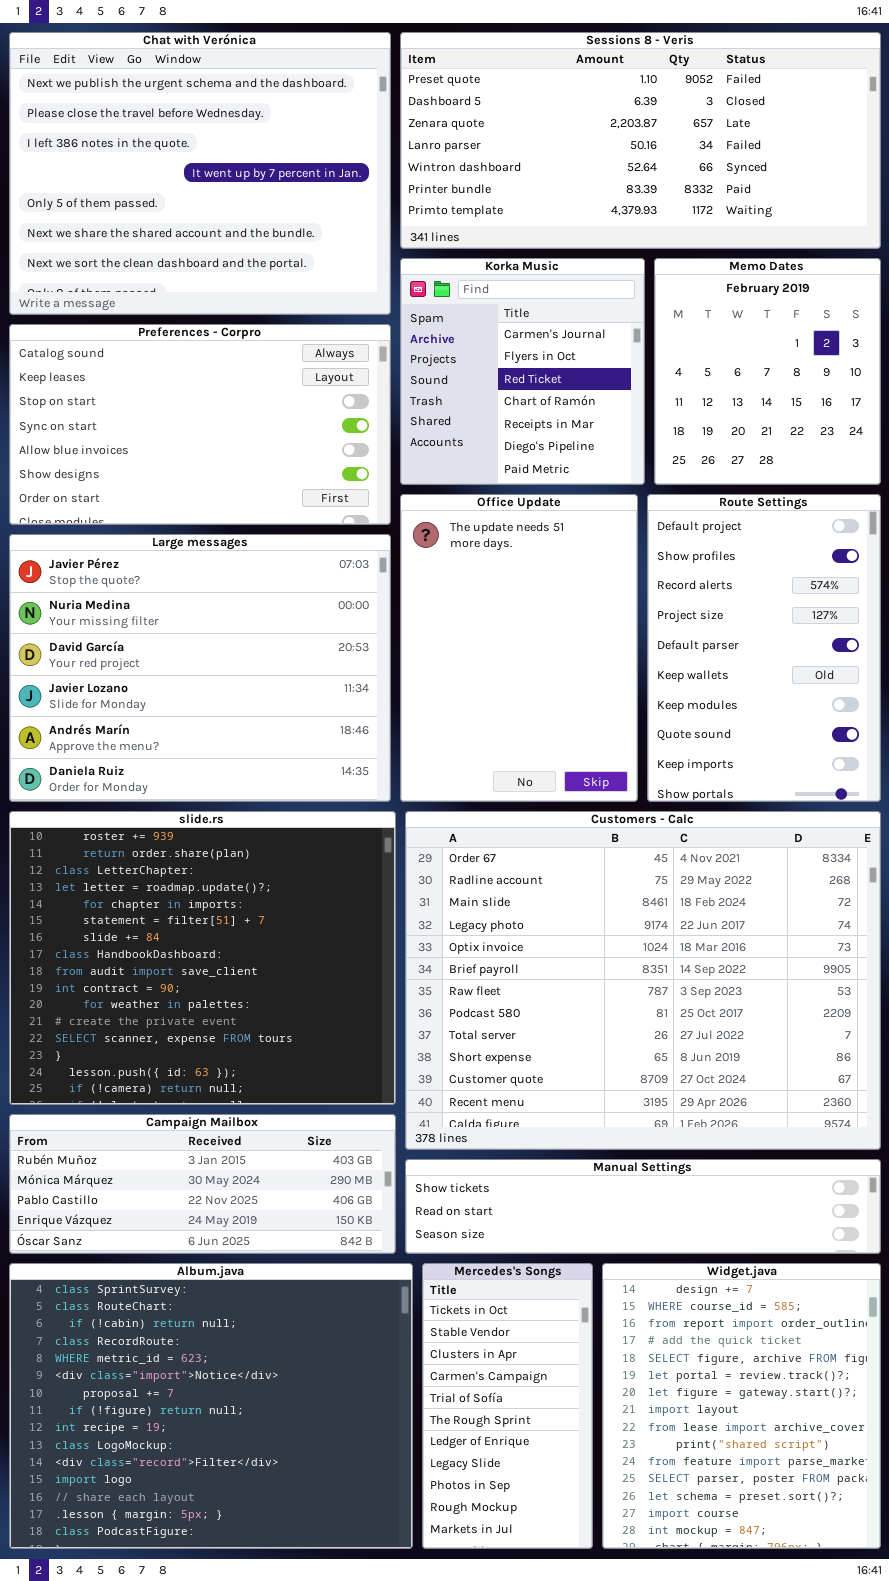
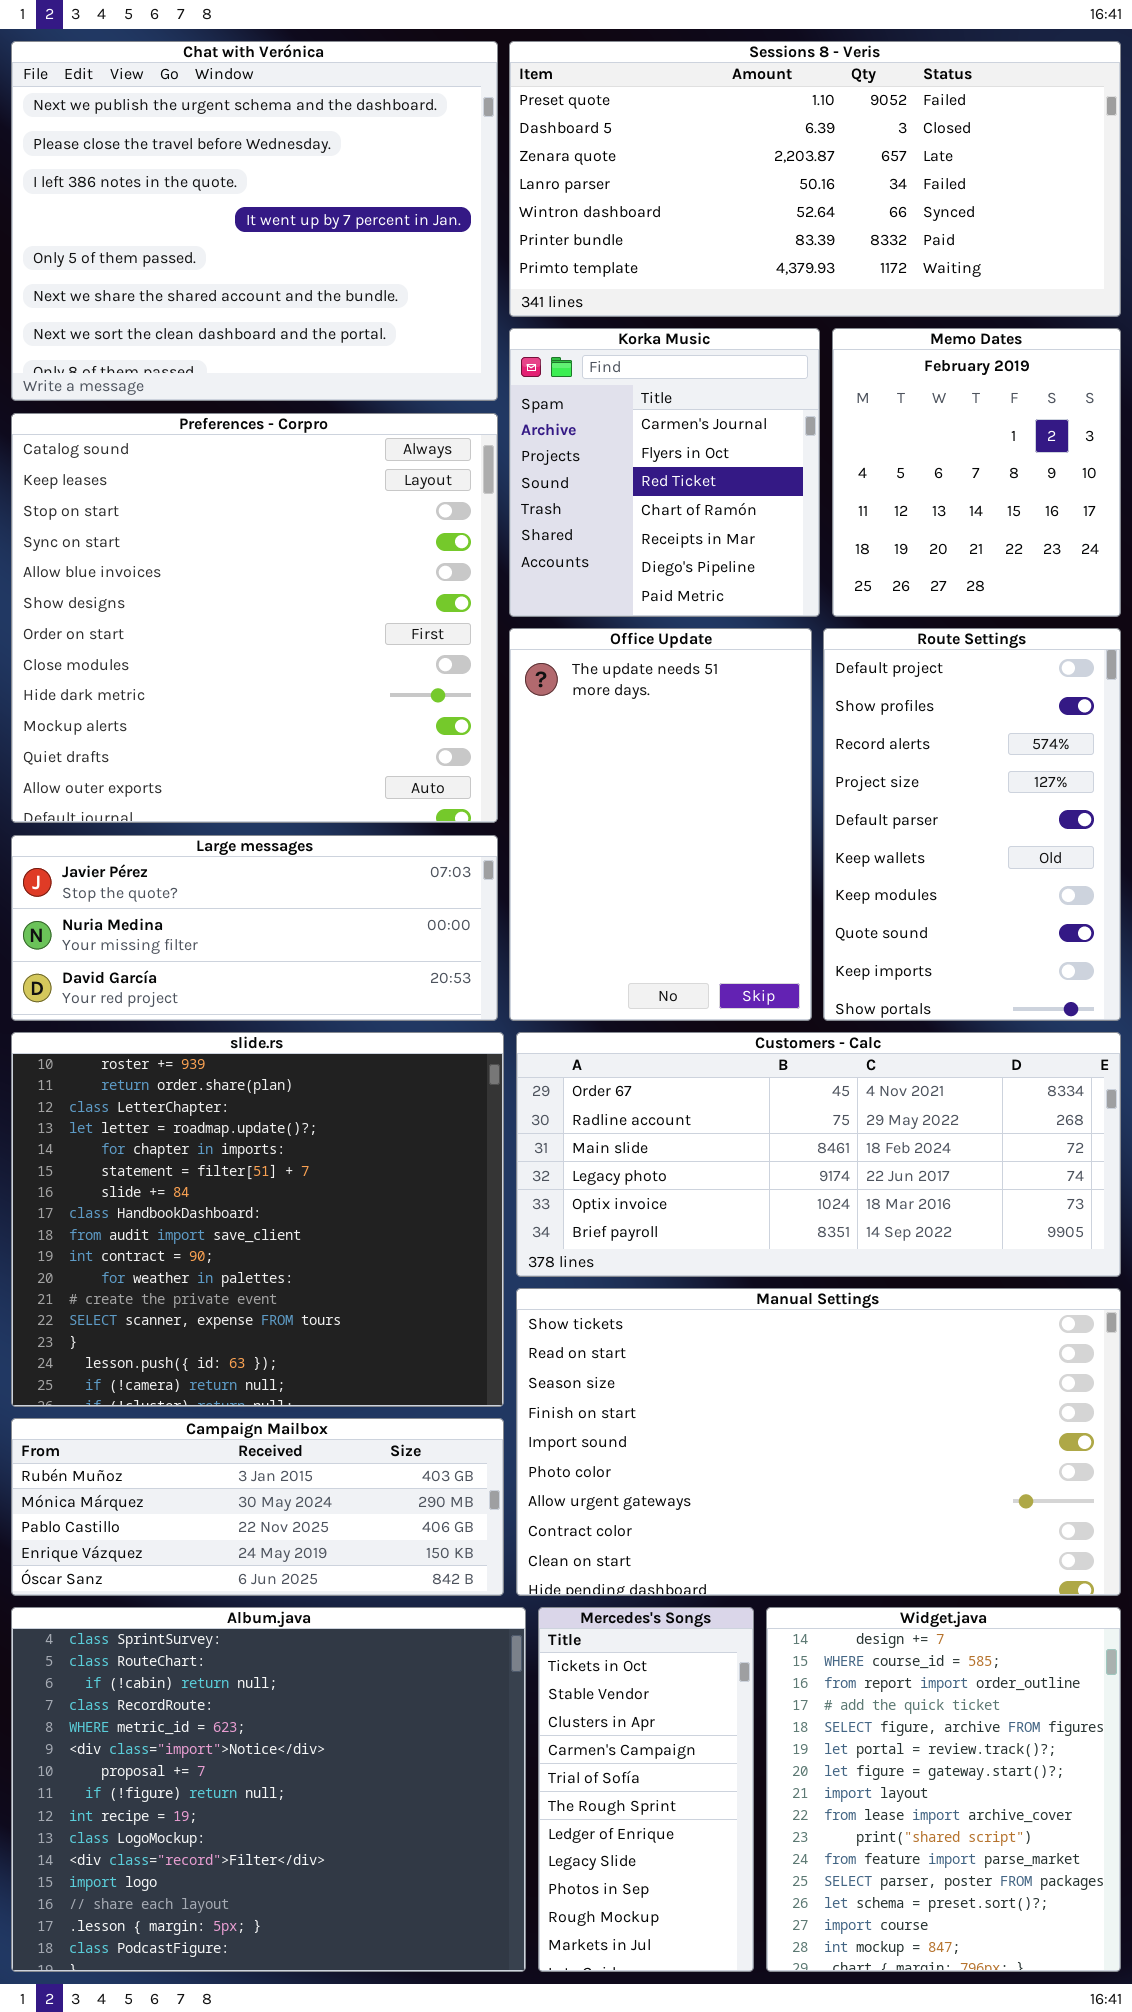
Preferences - Corpro: [9,324,391,525] -> [11,413,498,823], resized
Large messages: [9,534,391,802] -> [11,835,498,1021], resized
Customers - Calc: [405,811,881,1150] -> [516,1032,1121,1277], resized
Manual Settings: [405,1159,881,1254] -> [516,1288,1121,1596], resized

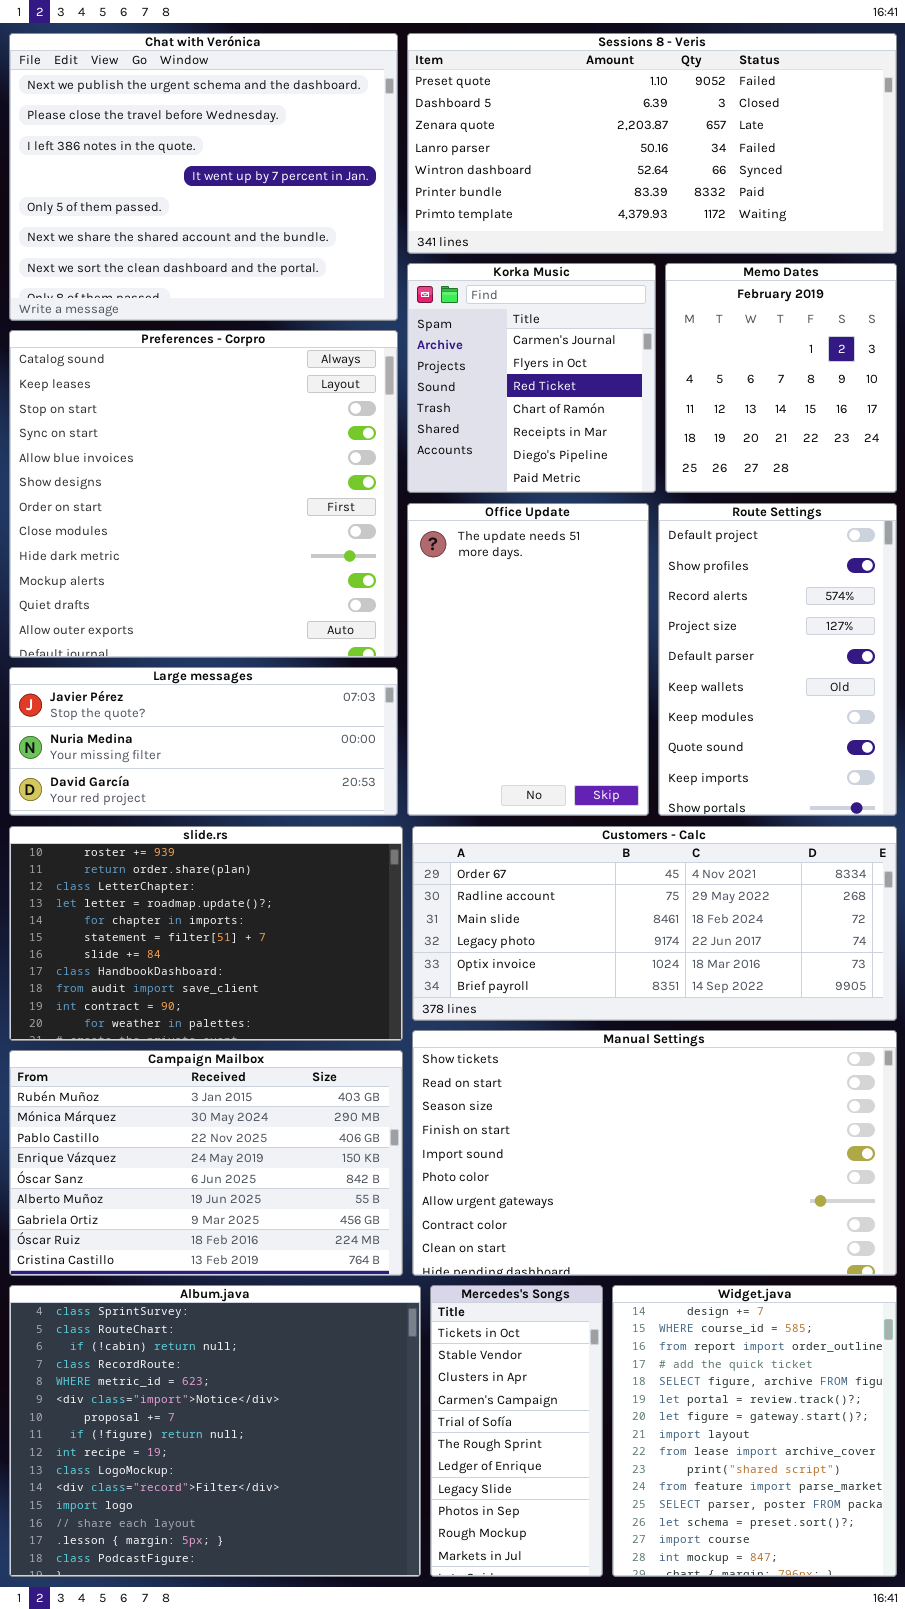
slide.rs: [11,1032,504,1407] -> [9,826,403,1041], resized
Campaign Mailbox: [11,1418,504,1596] -> [9,1050,403,1276], resized

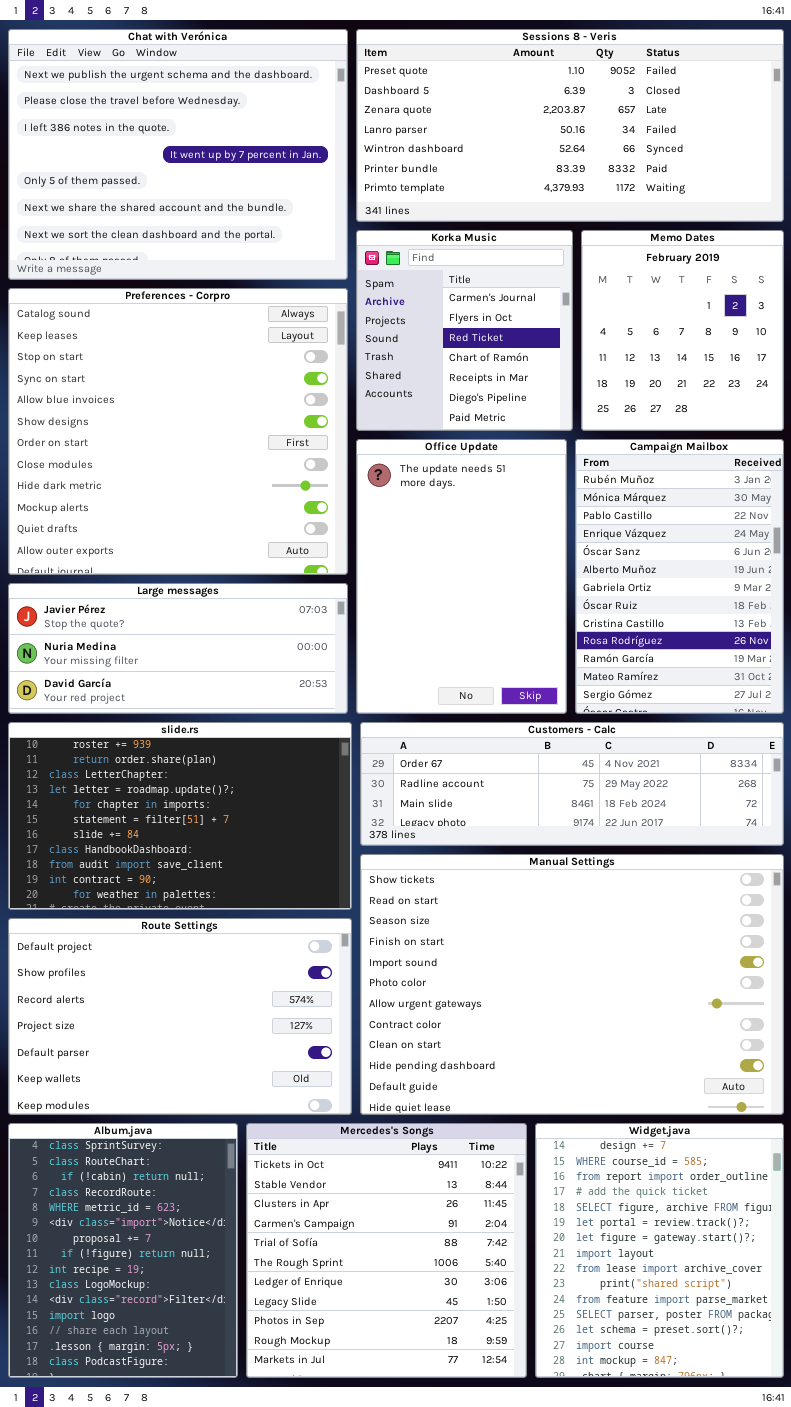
Route Settings: [658,503,897,816] -> [8,918,352,1115], moved, resized
Customers - Calc: [412,826,897,1021] -> [360,722,784,846], resized
Manual Settings: [412,1030,897,1276] -> [360,854,784,1115], resized
Campaign Mailbox: [9,1050,403,1276] -> [575,439,784,714], moved, resized
Album.java: [9,1285,421,1577] -> [8,1123,238,1378], resized
Mercedes's Songs: [430,1285,603,1577] -> [246,1123,527,1378], resized

